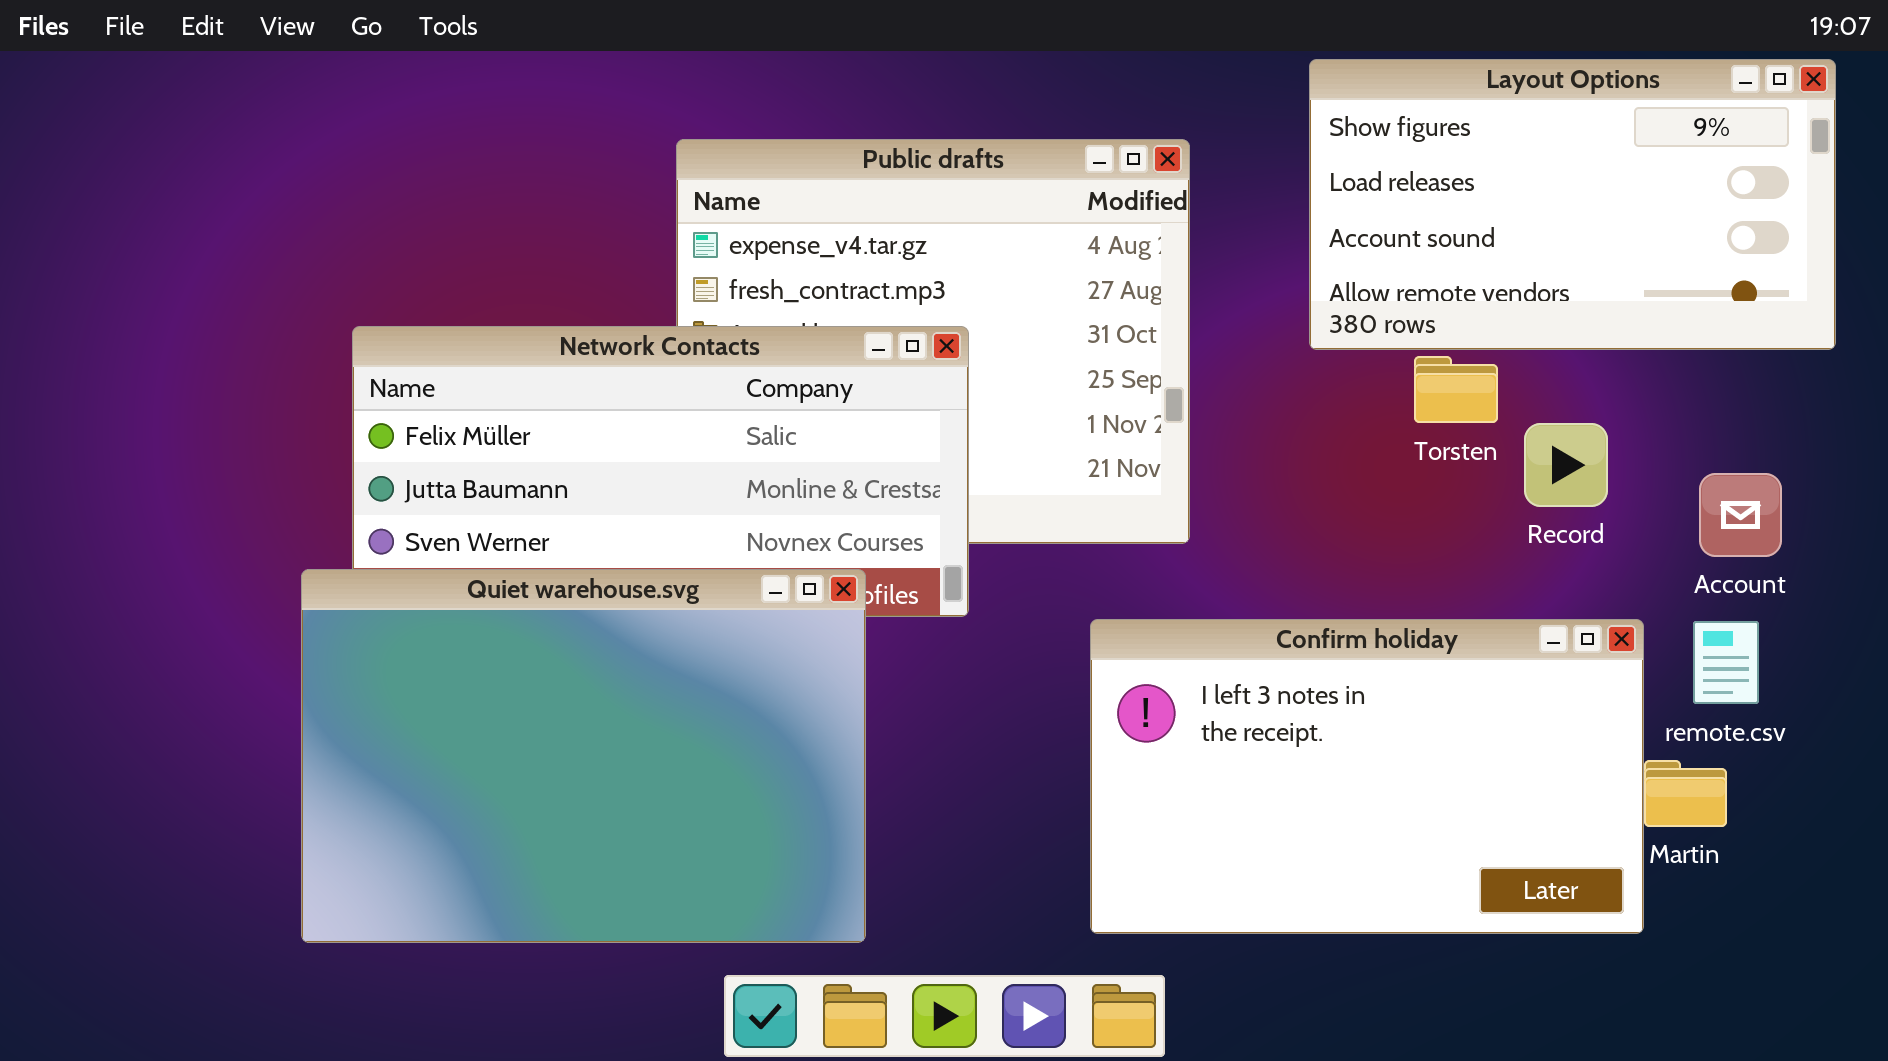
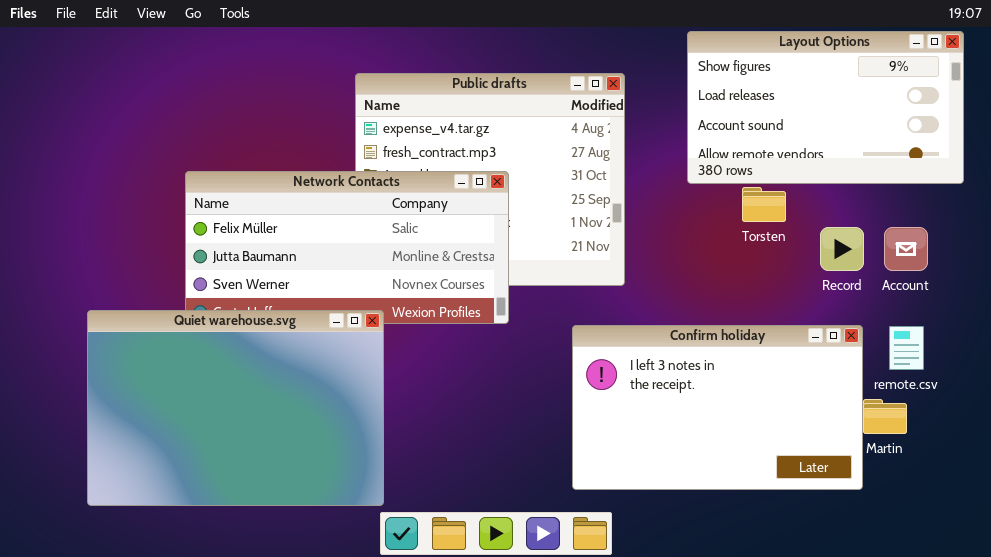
Record: [1524,423,1608,507] -> [820,227,864,271], moved
Account: [1699,473,1782,557] -> [884,227,928,271], moved
Quiet warehouse.svg: [301,569,866,943] -> [87,310,384,506], moved

